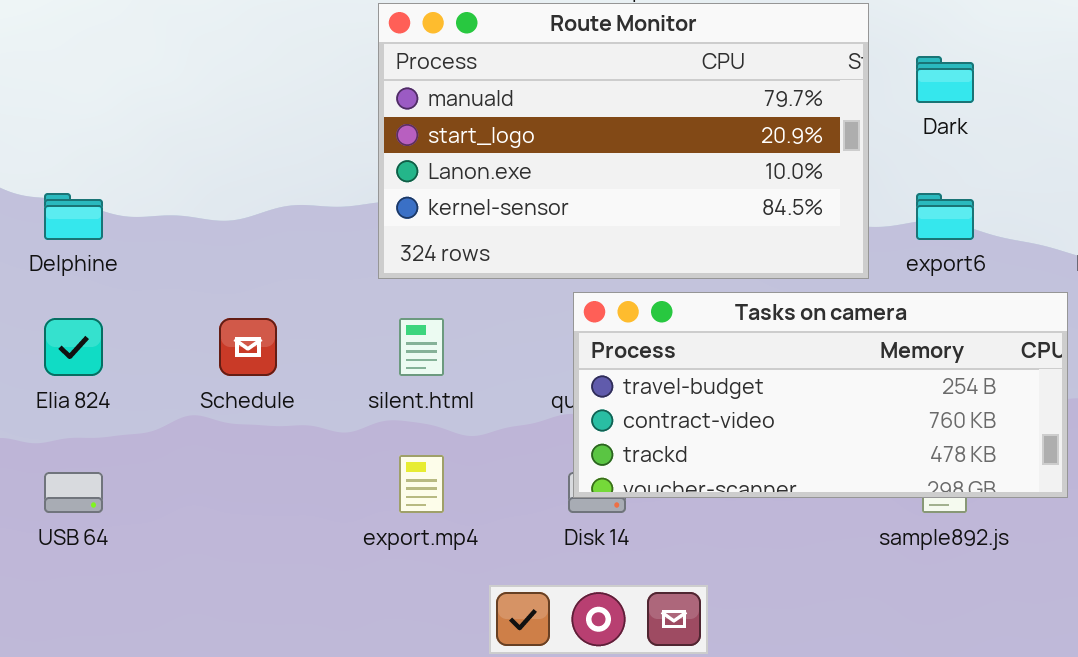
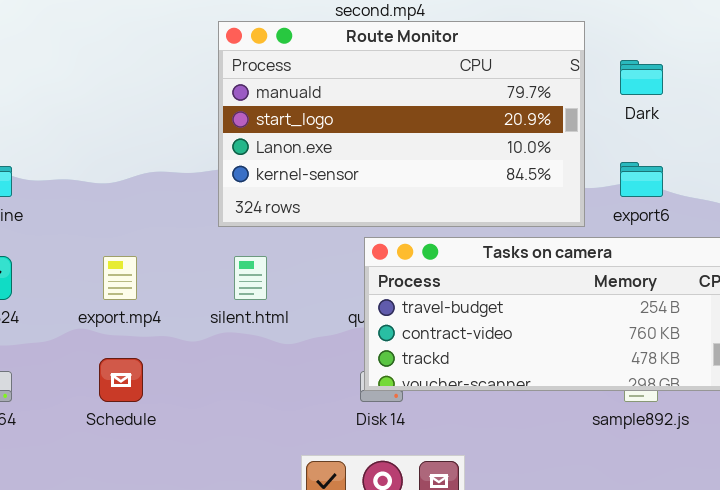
Schedule: [219,318,277,376] -> [99,358,143,402], moved
export.mp4: [399,455,444,513] -> [103,256,137,300], moved

